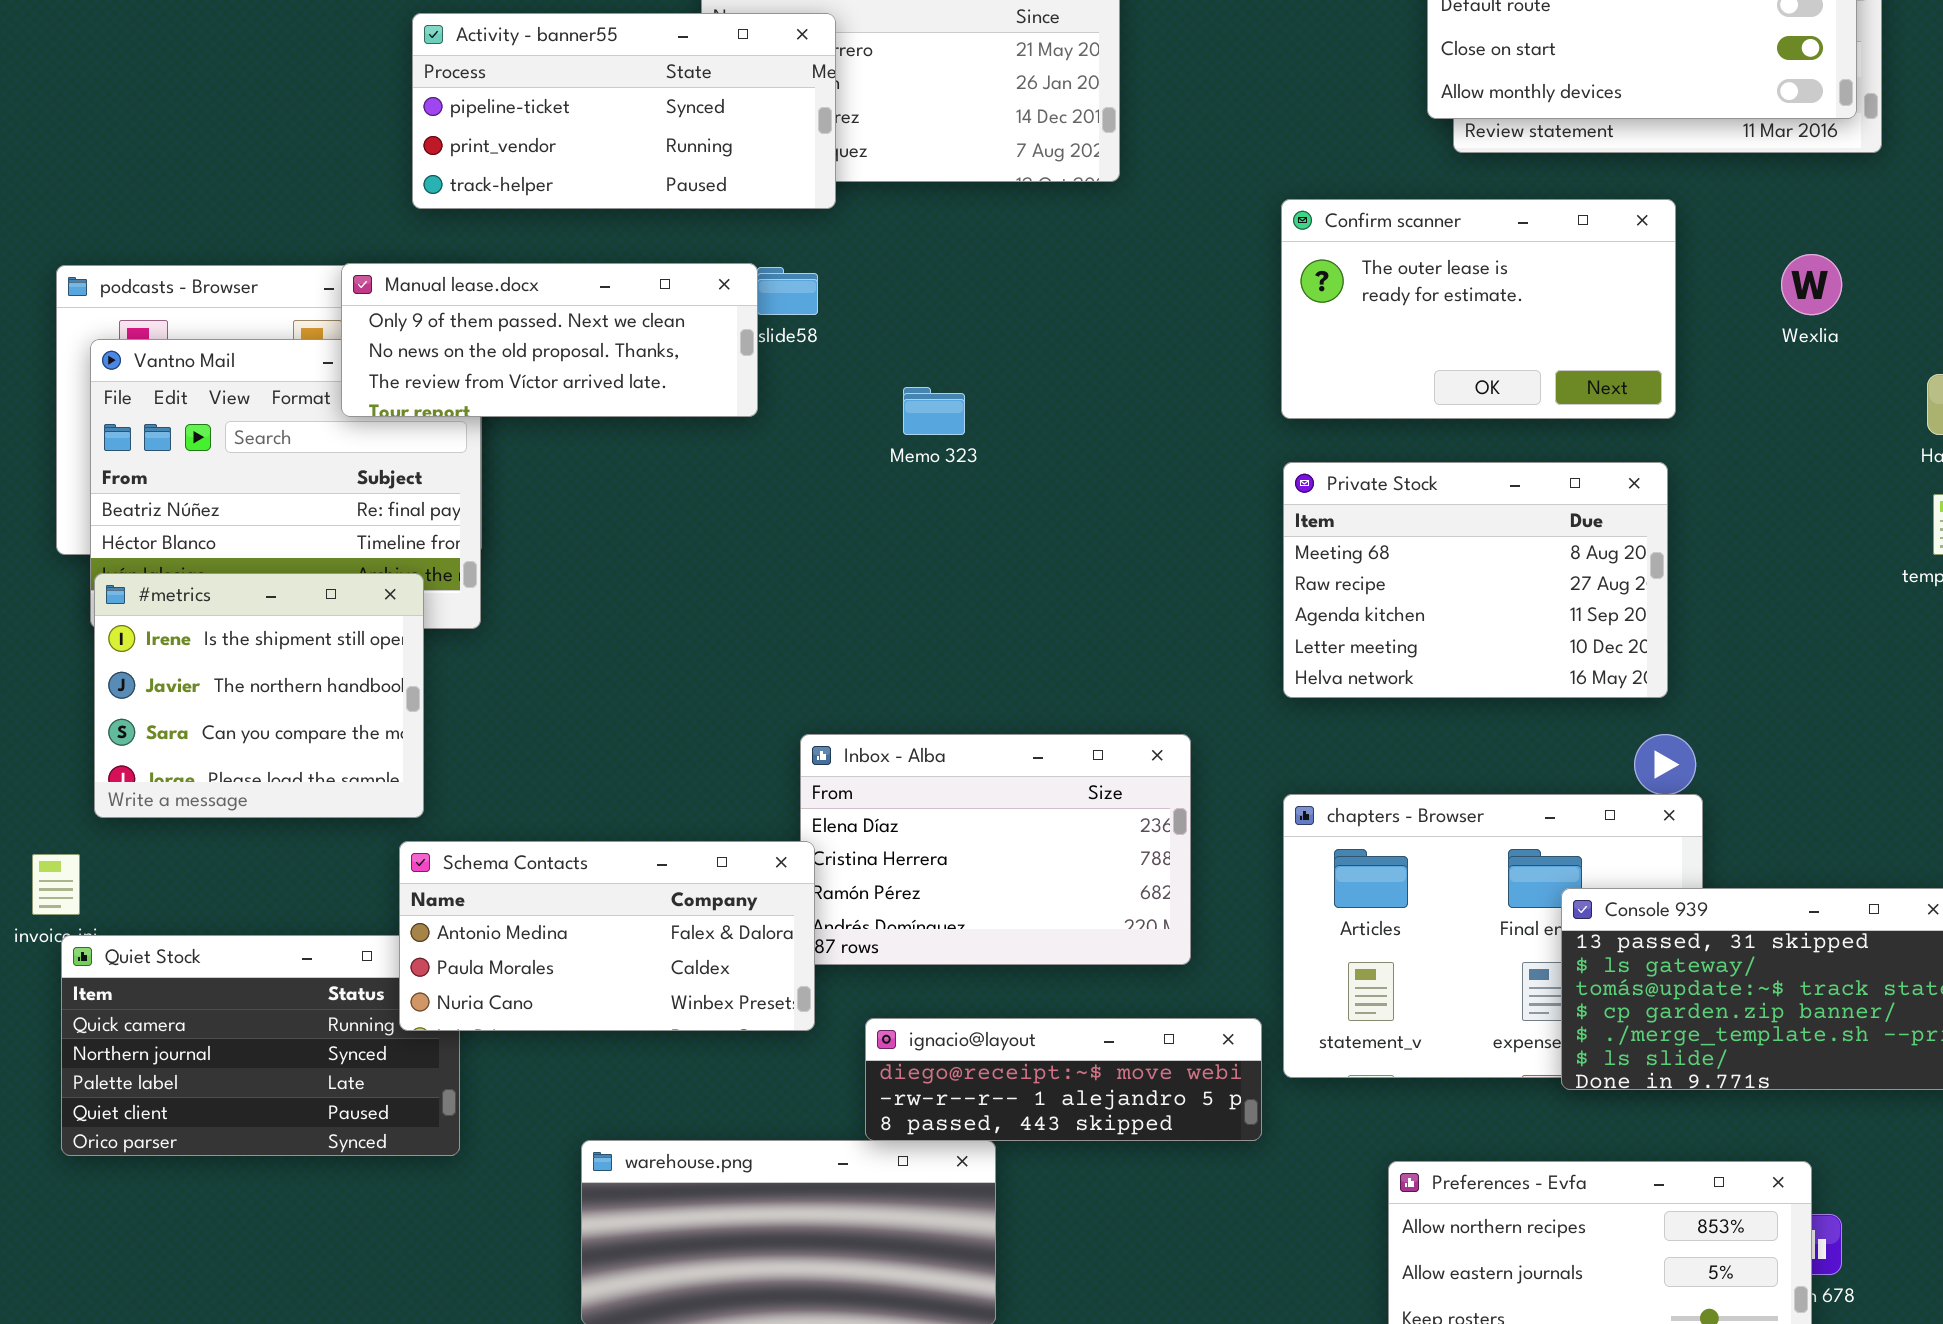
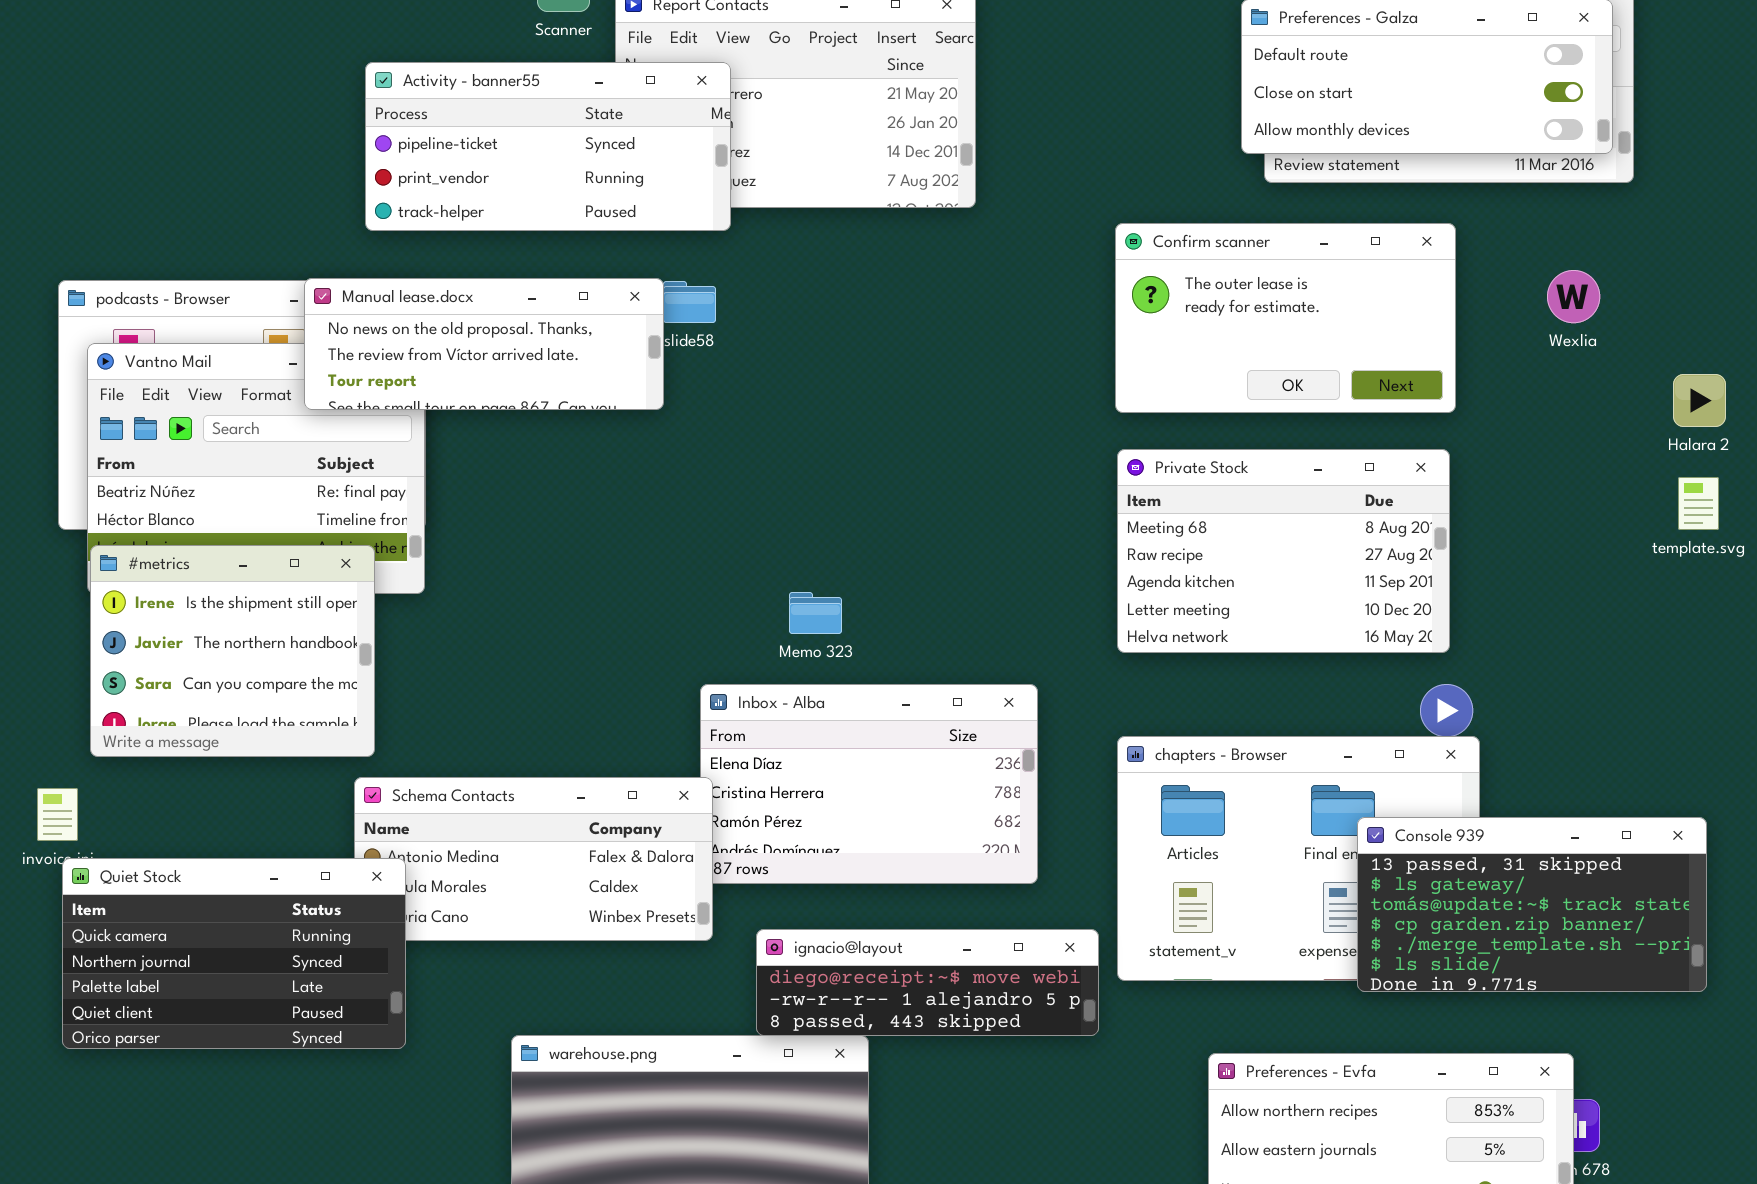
Manual lease.docx: [341,263,758,417] -> [304,278,664,410], scrolled down 1 row
Memo 323: [903,387,965,435] -> [789,592,842,634], moved
Quiet Stock: [61,935,460,1156] -> [62,858,406,1049], raised

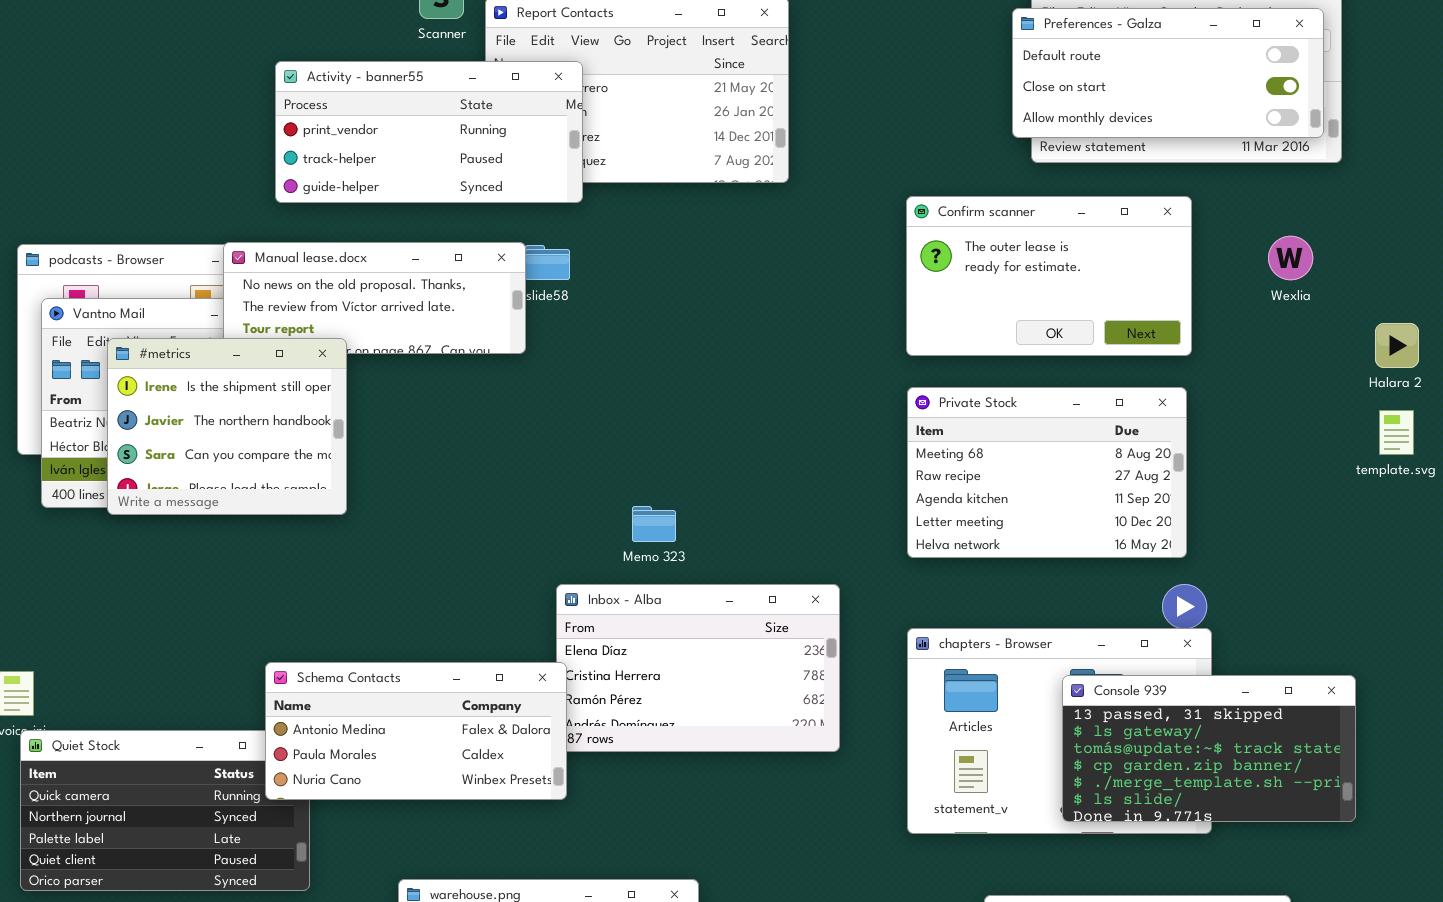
Activity - banner55: [365,62,731,231] -> [275,61,583,203], scrolled down 1 row
#metrics: [90,545,375,757] -> [107,338,347,515], moved
Schema Contacts: [354,777,713,941] -> [265,662,567,800], raised
Console 939: [1357,817,1707,992] -> [1062,675,1356,822], moved
ignacio@layout: [756,929,1099,1036] -> none, closed

